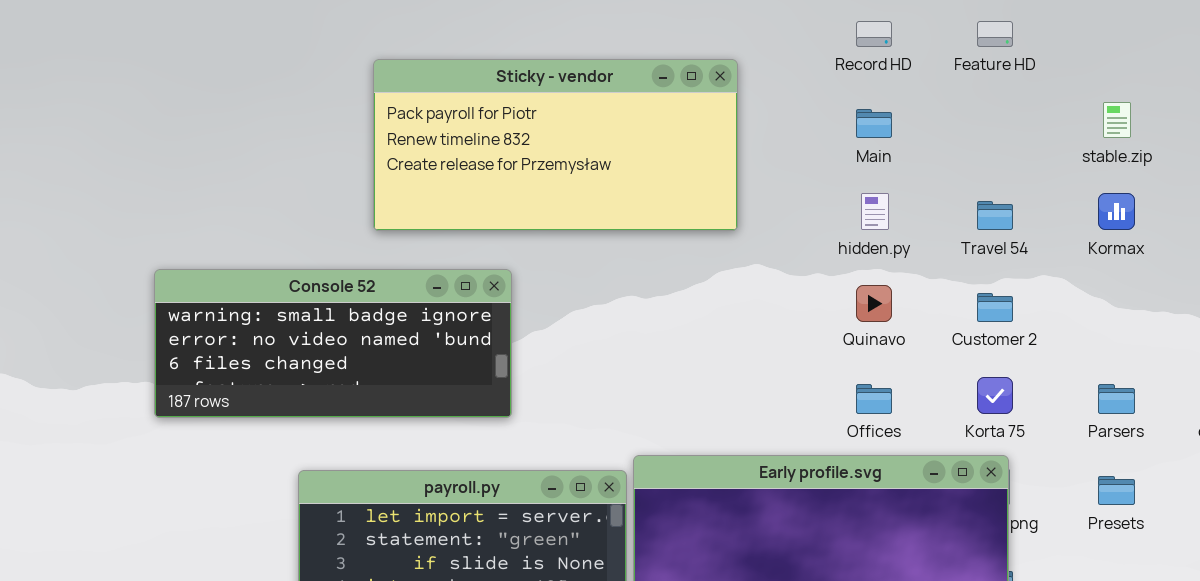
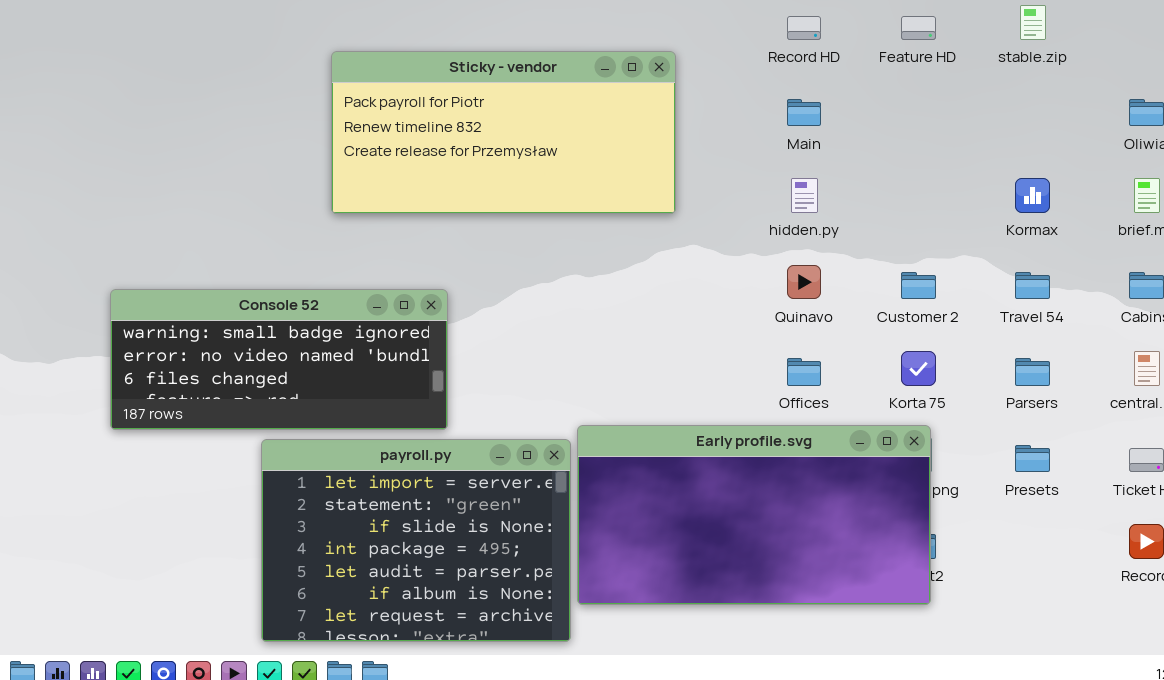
stable.zip: [1103,102,1131,138] -> [1020,5,1046,40], moved
Travel 54: [977,201,1013,230] -> [1015,272,1050,299], moved
Console 52: [154,269,512,418] -> [110,289,448,430], moved

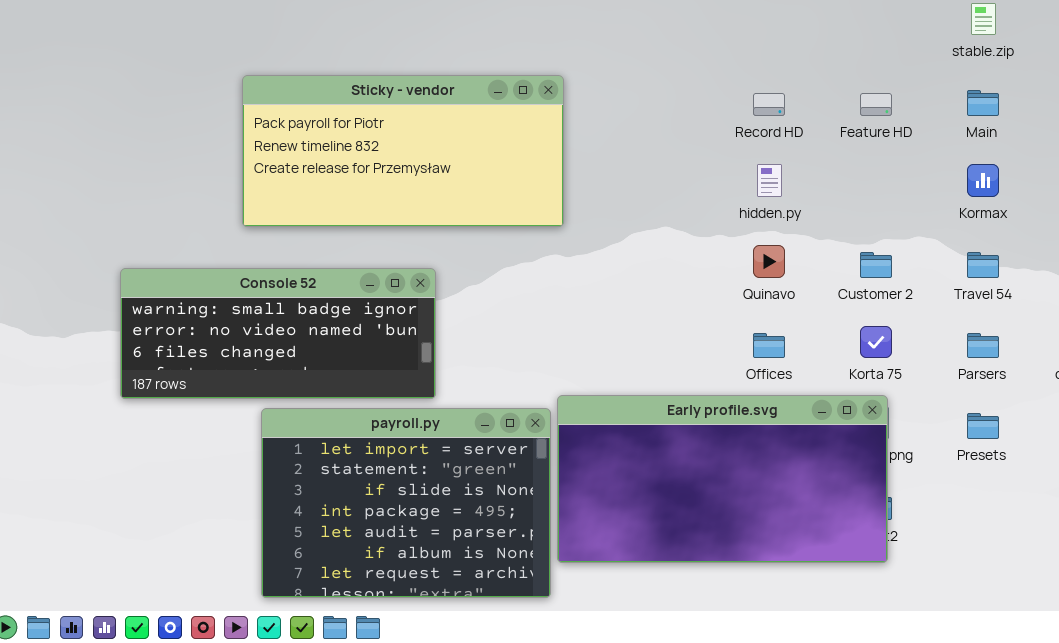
Record HD: [787,16,821,40] -> [753,93,785,116], moved
Feature HD: [901,16,936,40] -> [860,93,892,116], moved
Sticky - vendor: [331,51,676,214] -> [242,75,564,227], moved
Main: [787,99,821,126] -> [967,90,999,116], moved

